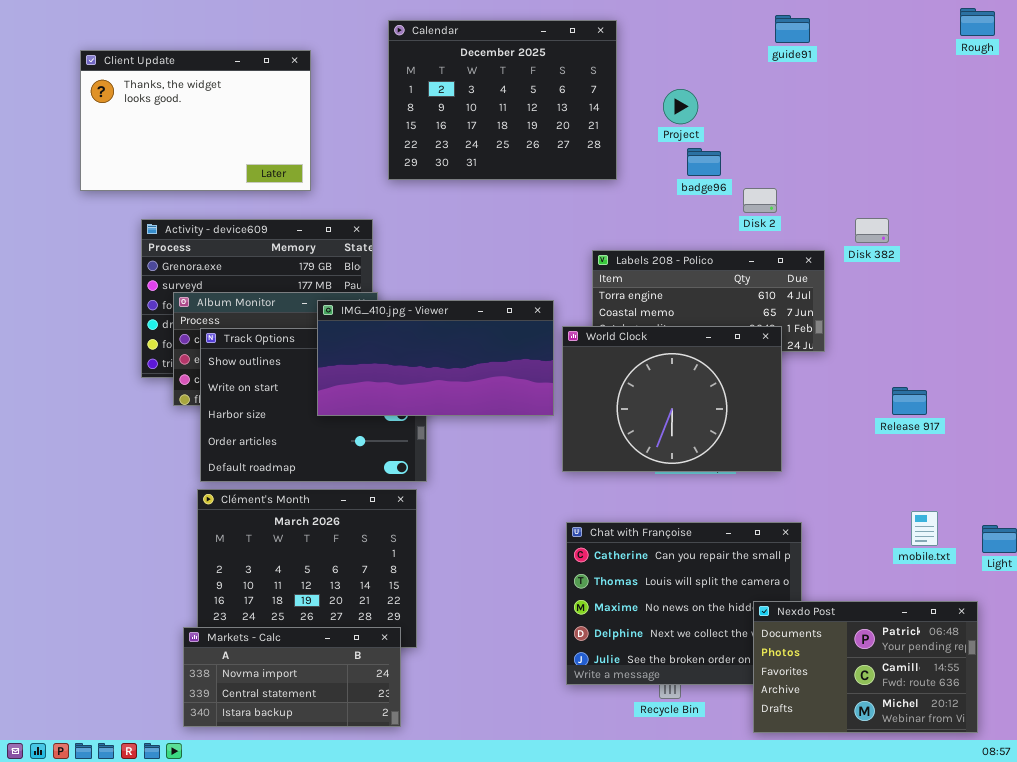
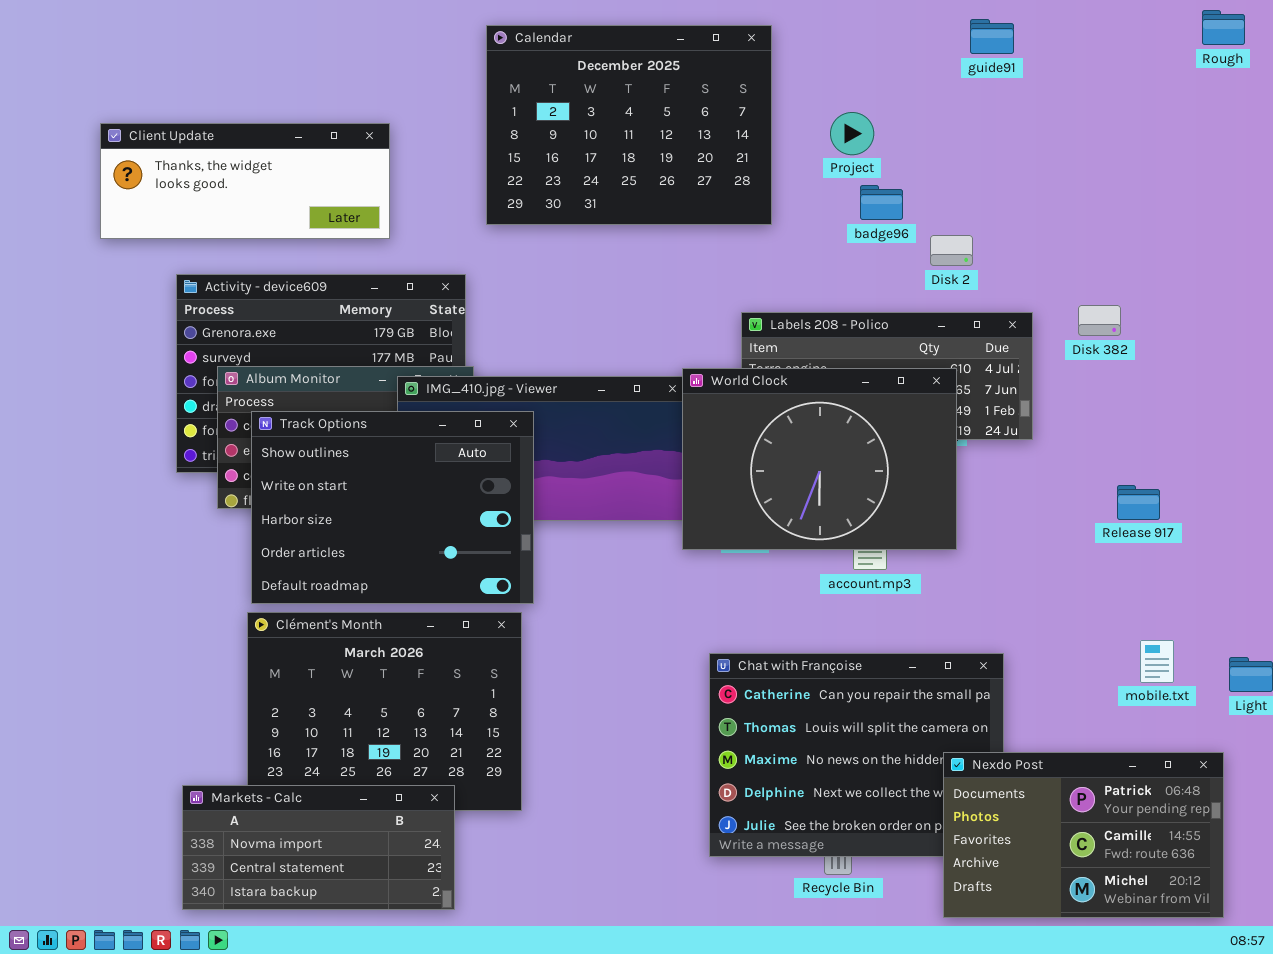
Client Update: [80,50,311,191] -> [100,123,390,239], resized
Disk 382: [855,218,889,243] -> [1078,305,1121,336], moved
World Clock: [562,326,782,472] -> [682,368,957,550], moved
Track Options: [200,328,427,482] -> [251,411,534,604], raised
Markets - Calc: [183,627,401,727] -> [182,785,455,910], moved

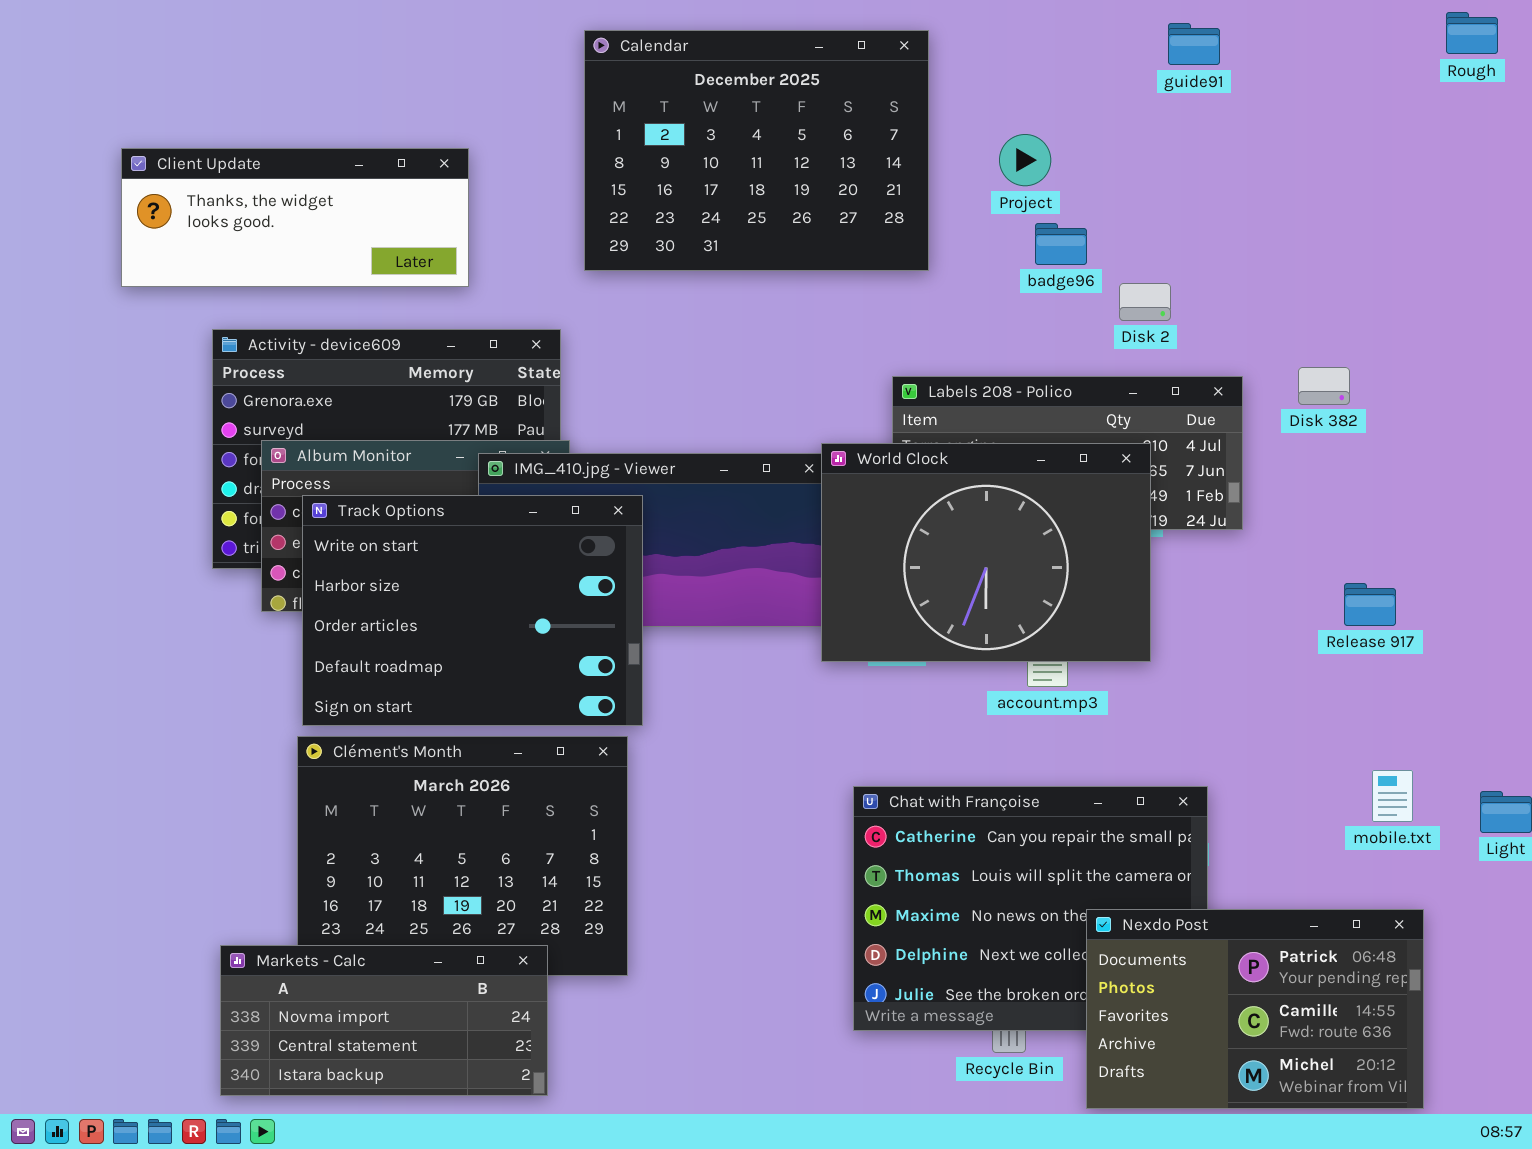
Track Options: [251,411,534,604] -> [302,495,643,726], scrolled down 1 row
Nexdo Post: [943,752,1224,918] -> [1086,909,1424,1109], moved

